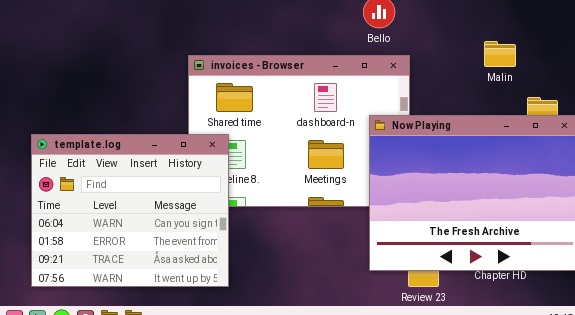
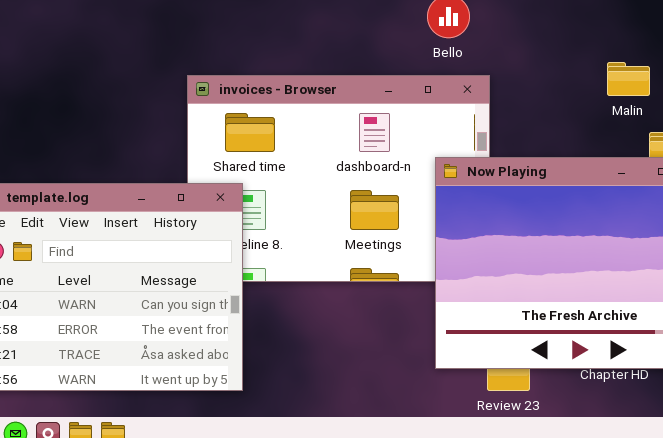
Malin: [484,41,516,67] -> [607,62,650,96], moved

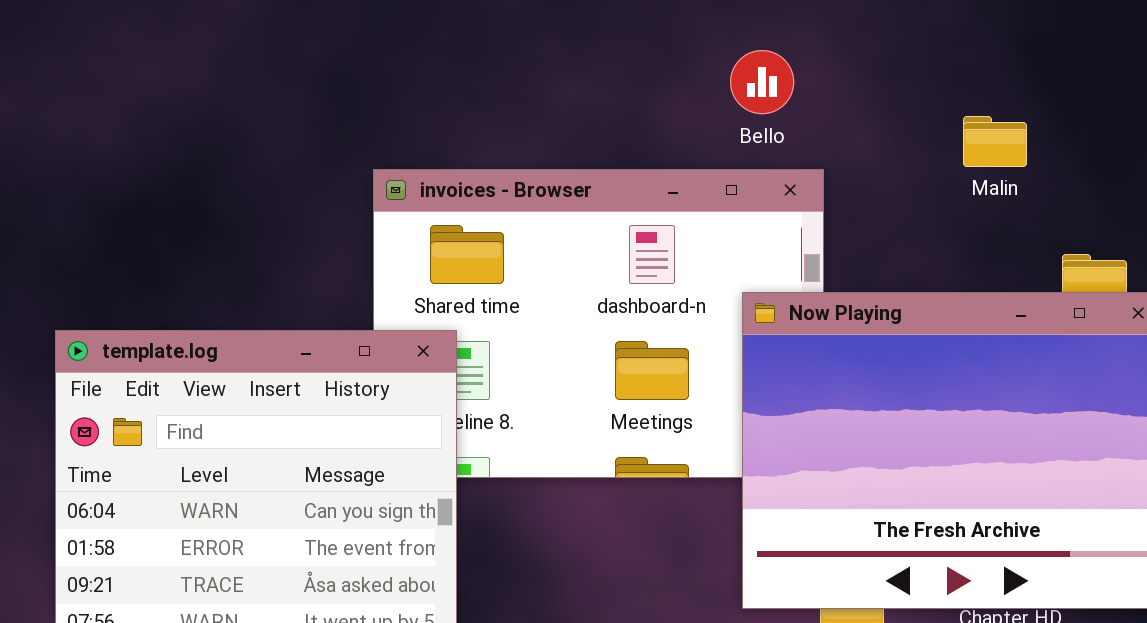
Malin: [607,62,650,96] -> [963,116,1027,167], moved

